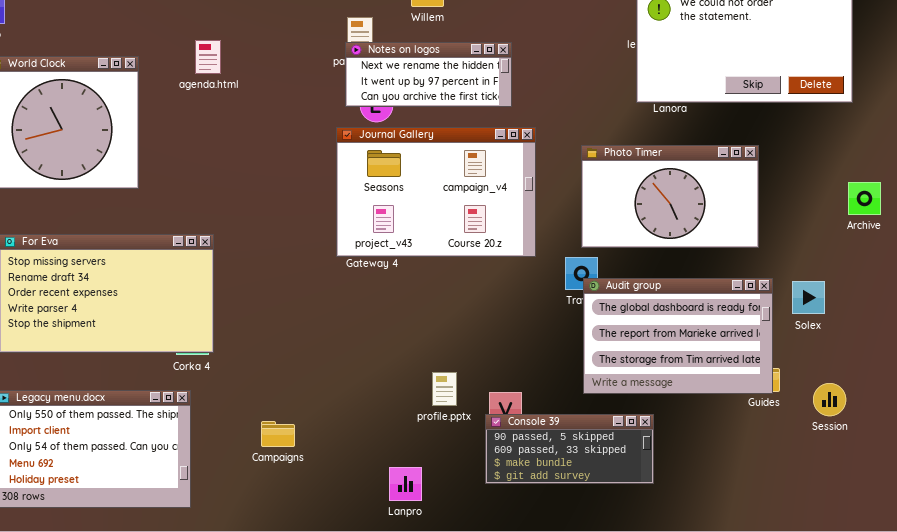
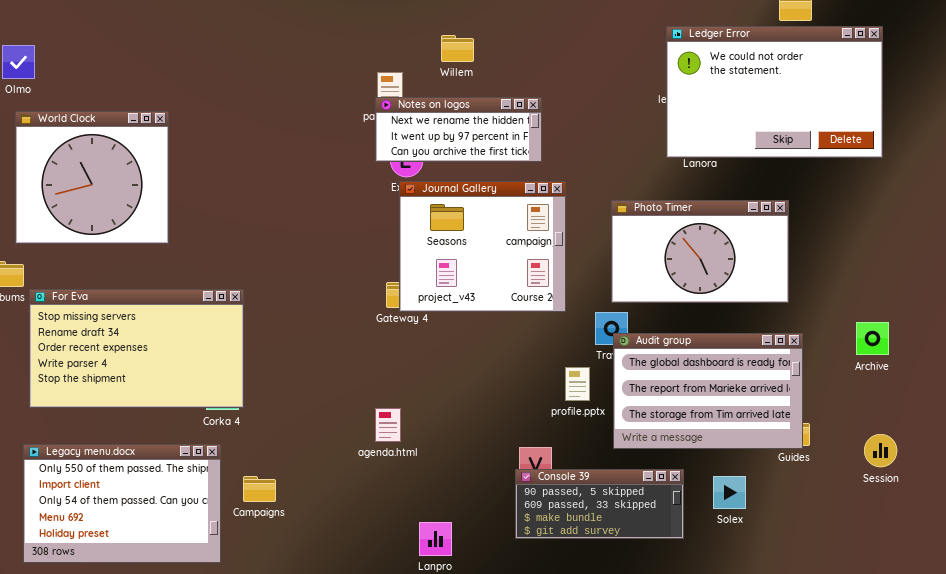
agenda.html: [195,40,221,74] -> [375,408,401,442], moved
Journal Gallery: [336,127,536,257] -> [399,181,566,312], resized
Archive: [848,182,881,215] -> [856,322,889,355], moved
Solex: [792,281,825,314] -> [713,476,746,509], moved
profile.pptx: [432,372,457,406] -> [565,367,590,401], moved
Session: [813,383,846,416] -> [864,434,897,467], moved
Campaigns: [261,421,295,447] -> [243,476,276,502], moved

